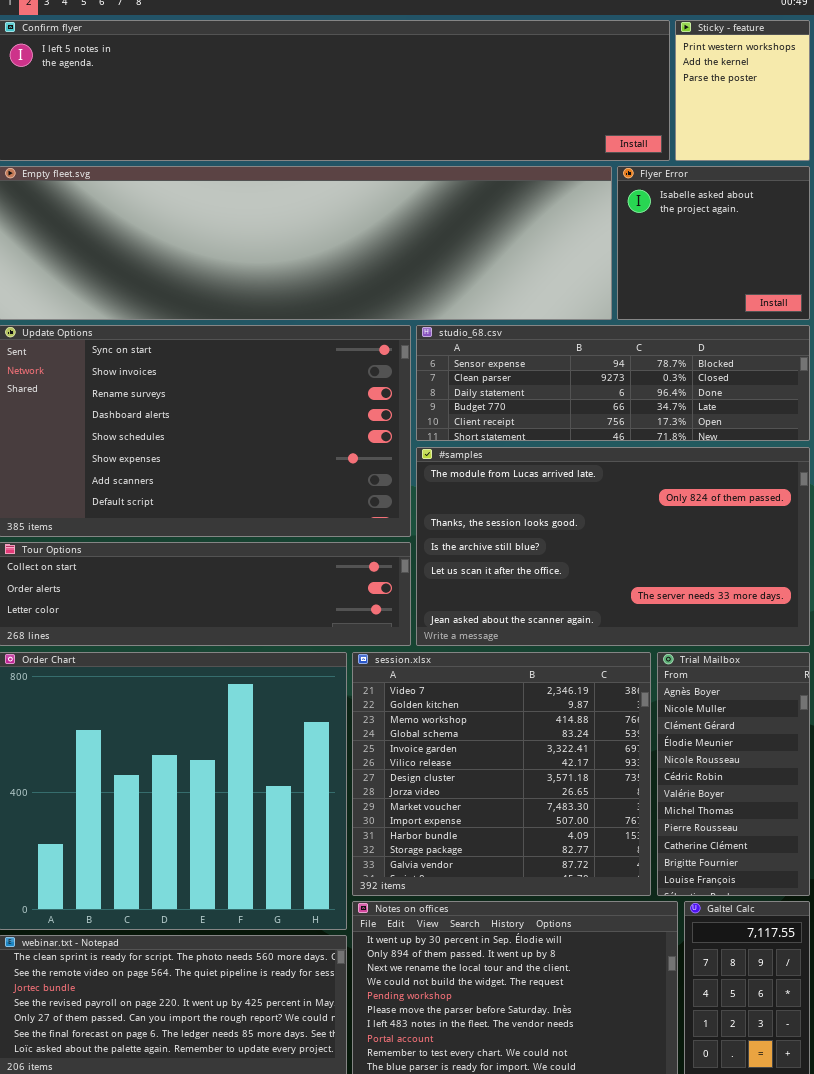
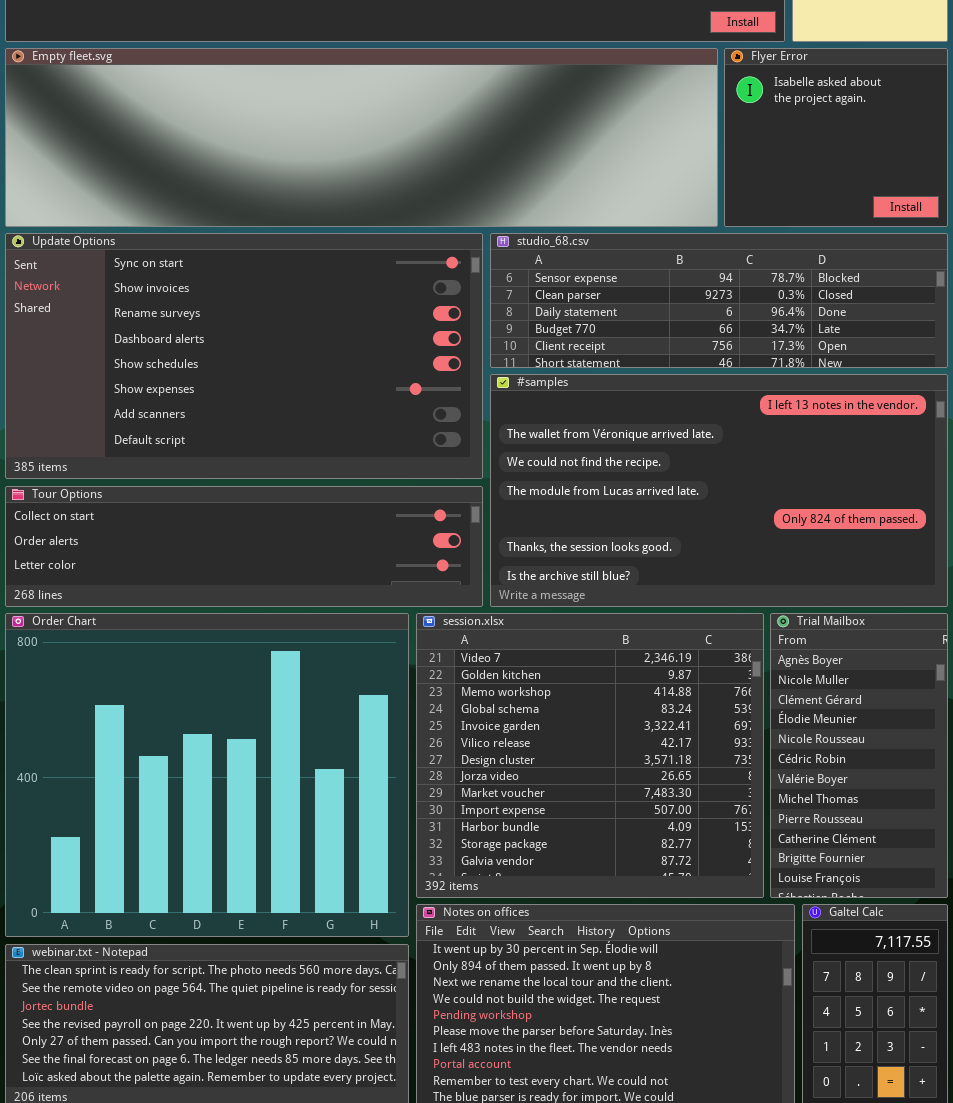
#samples: [416,447,810,646] -> [490,374,948,607], scrolled up 3 rows

